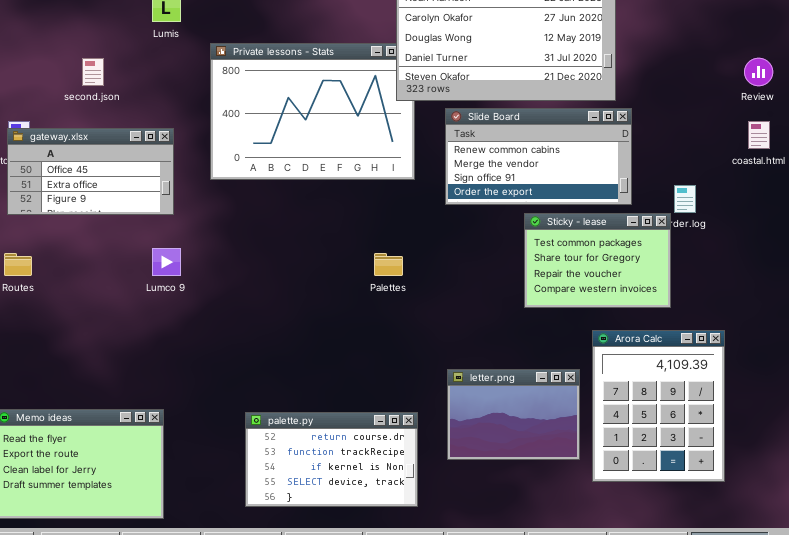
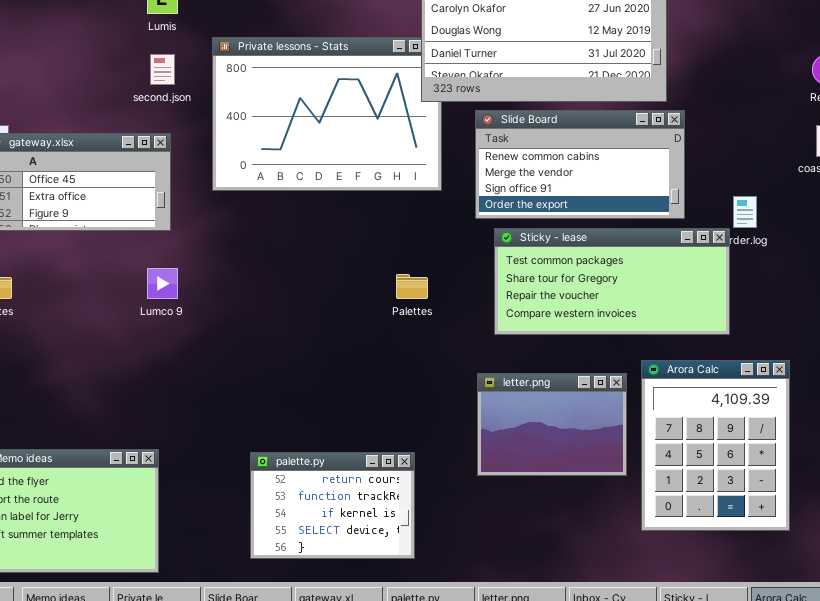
second.json: [82,58,104,86] -> [150,54,175,85], moved
Sticky - lease: [524,213,671,308] -> [494,228,730,335], resized
letter.png: [447,369,580,460] -> [477,373,627,476], moved
palette.py: [245,412,418,507] -> [250,452,415,559], resized

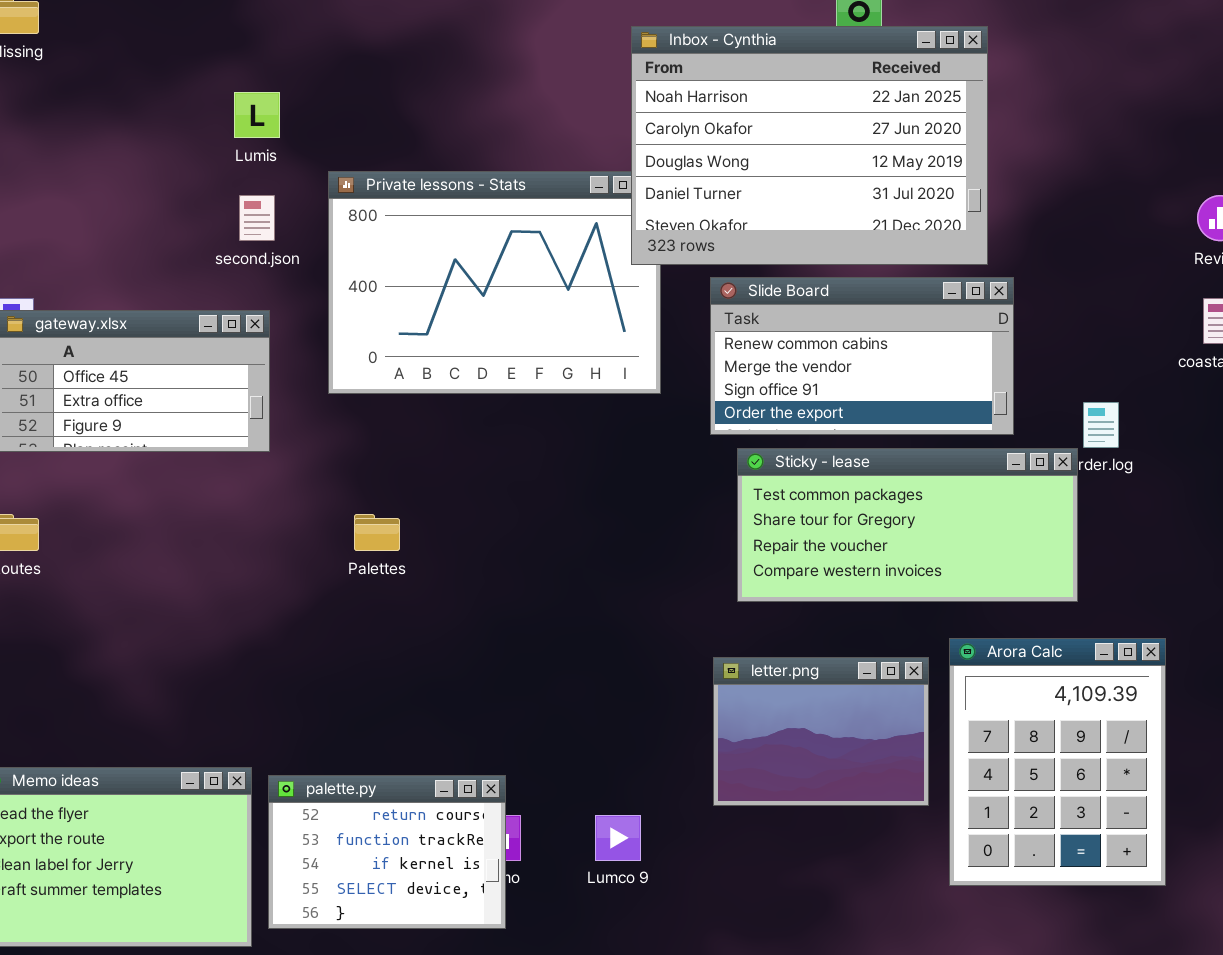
Lumco 9: [147,268,178,299] -> [595,815,641,861], moved
Palettes: [396,274,428,299] -> [354,514,400,551], moved
palette.py: [250,452,415,559] -> [268,775,506,929], moved

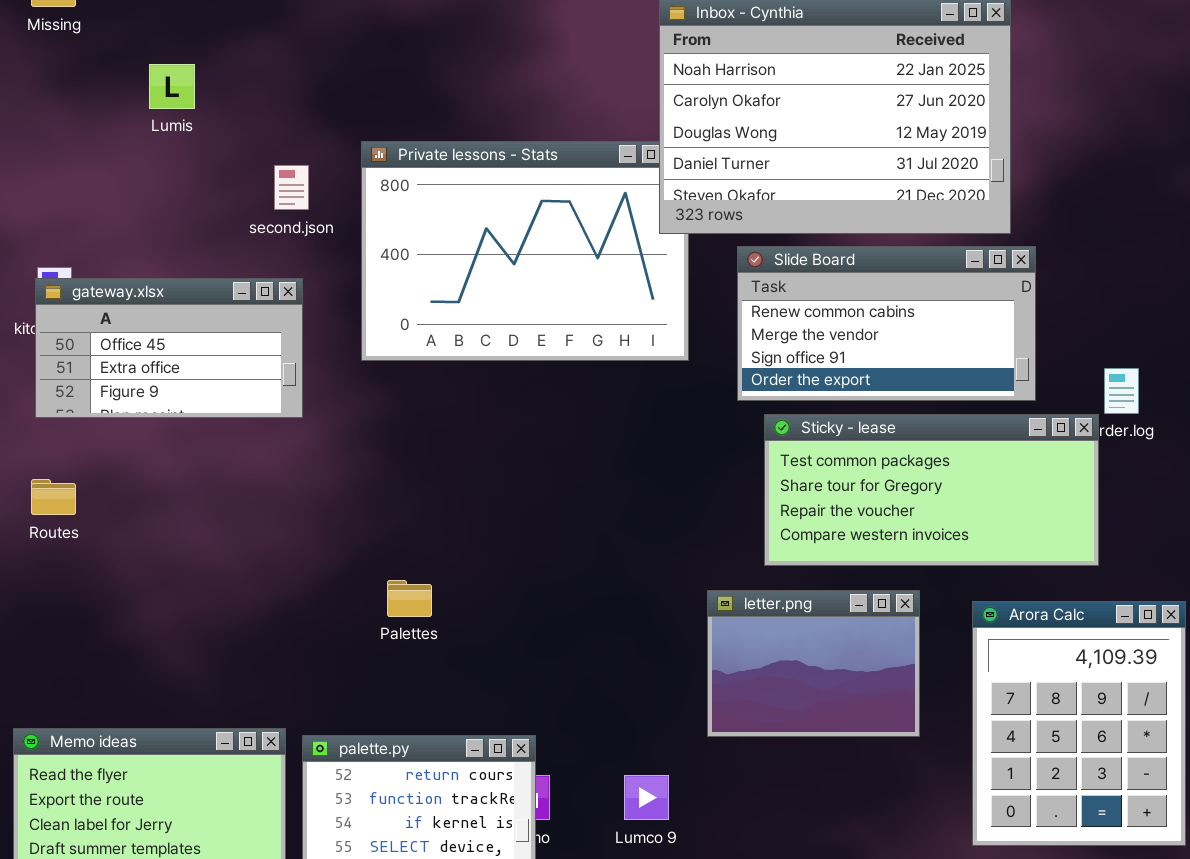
Lumis: [234,92,280,138] -> [149,64,195,109], moved
Palettes: [354,514,400,551] -> [387,580,432,617], moved
letter.png: [713,657,929,806] -> [707,590,920,737], moved

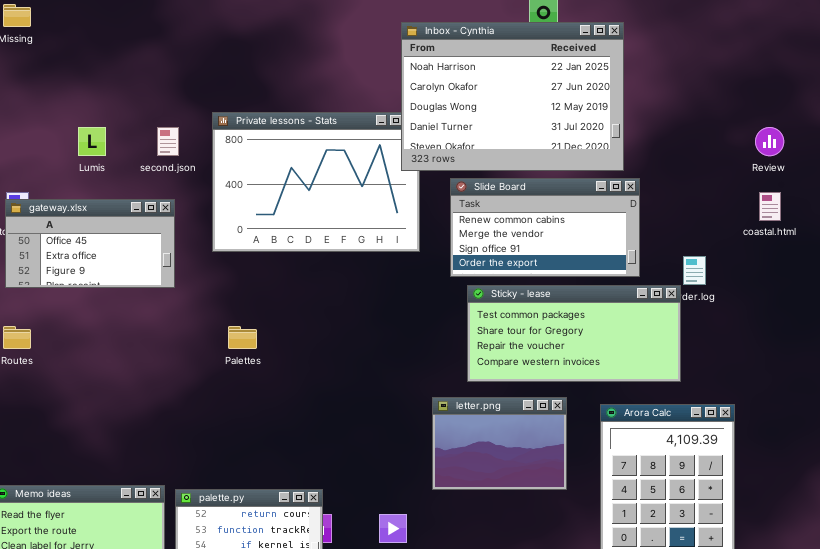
Lumis: [149,64,195,109] -> [78,127,106,156], moved
Palettes: [387,580,432,617] -> [228,326,257,349], moved

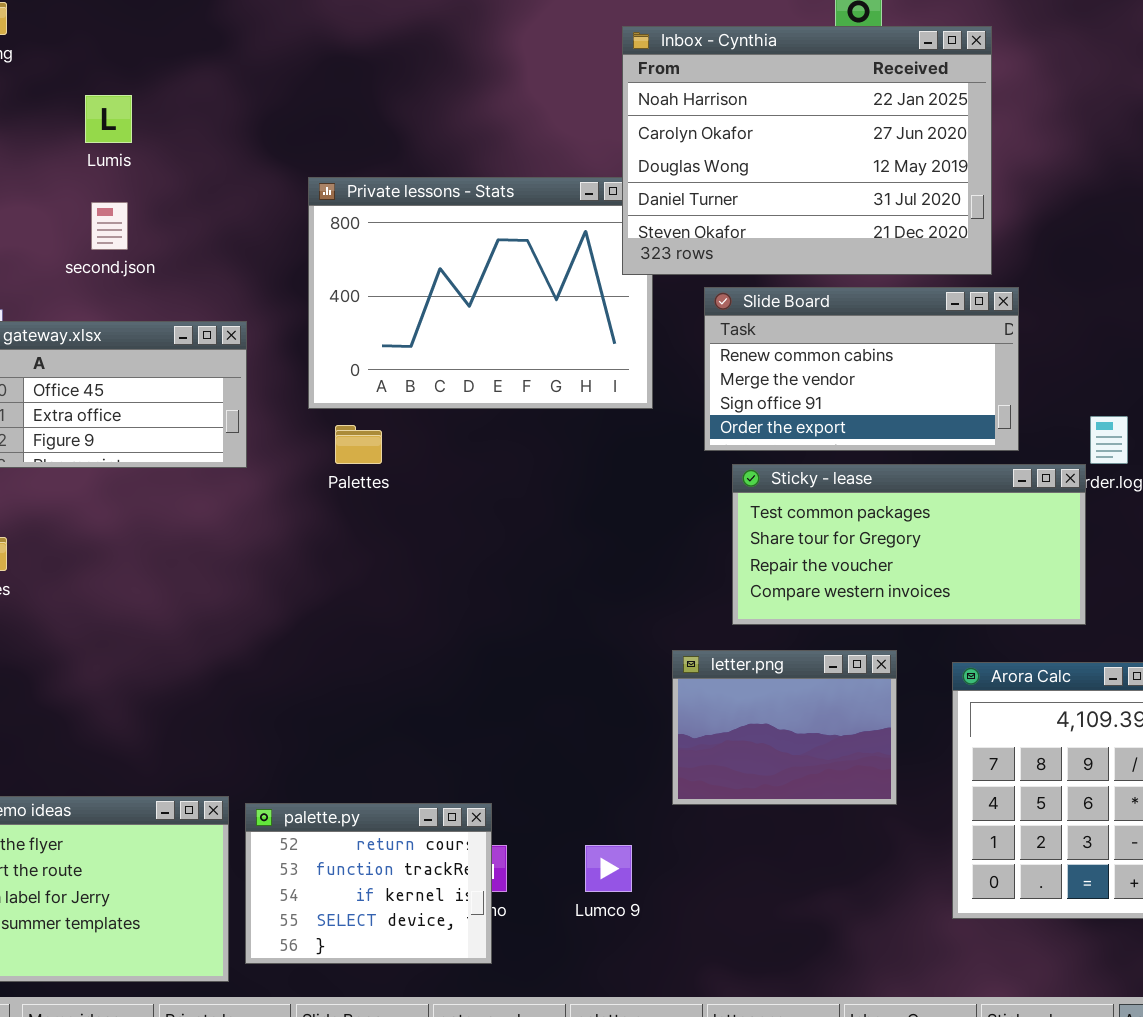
Lumis: [78,127,106,156] -> [85,95,132,143], moved
second.json: [157,127,179,156] -> [91,202,128,250], moved
Palettes: [228,326,257,349] -> [335,425,382,464], moved

